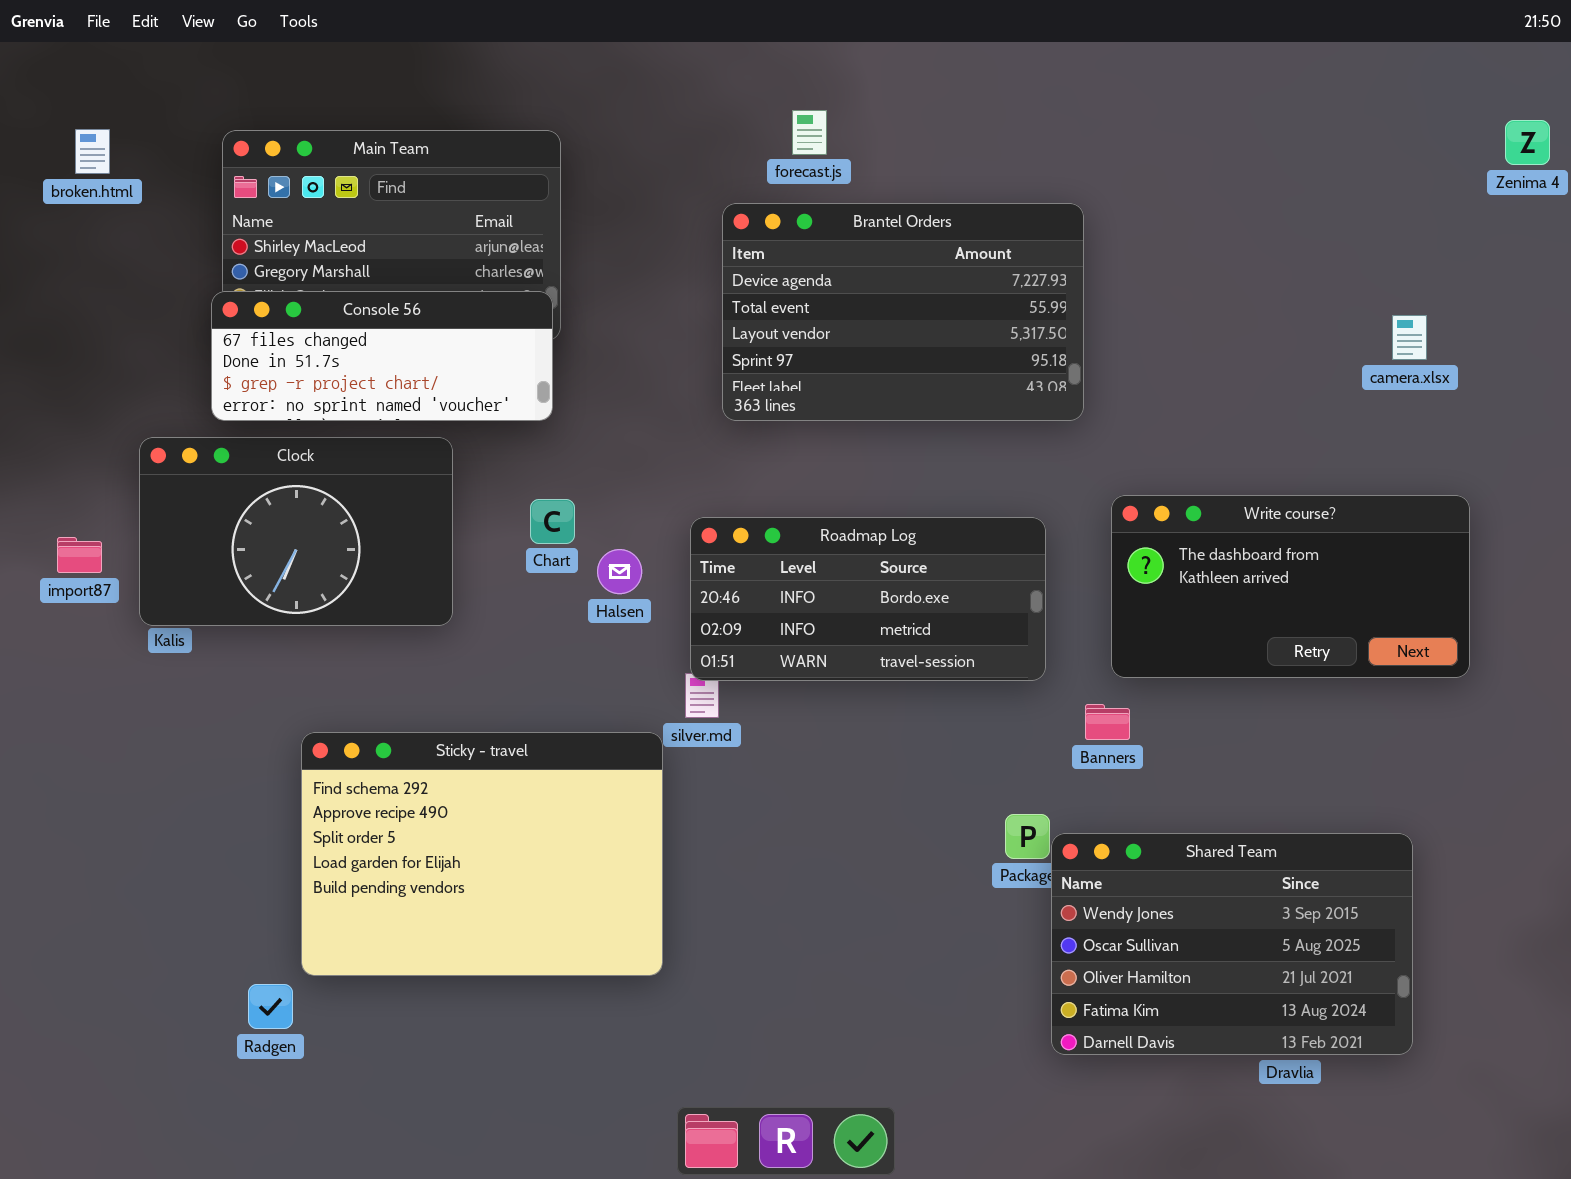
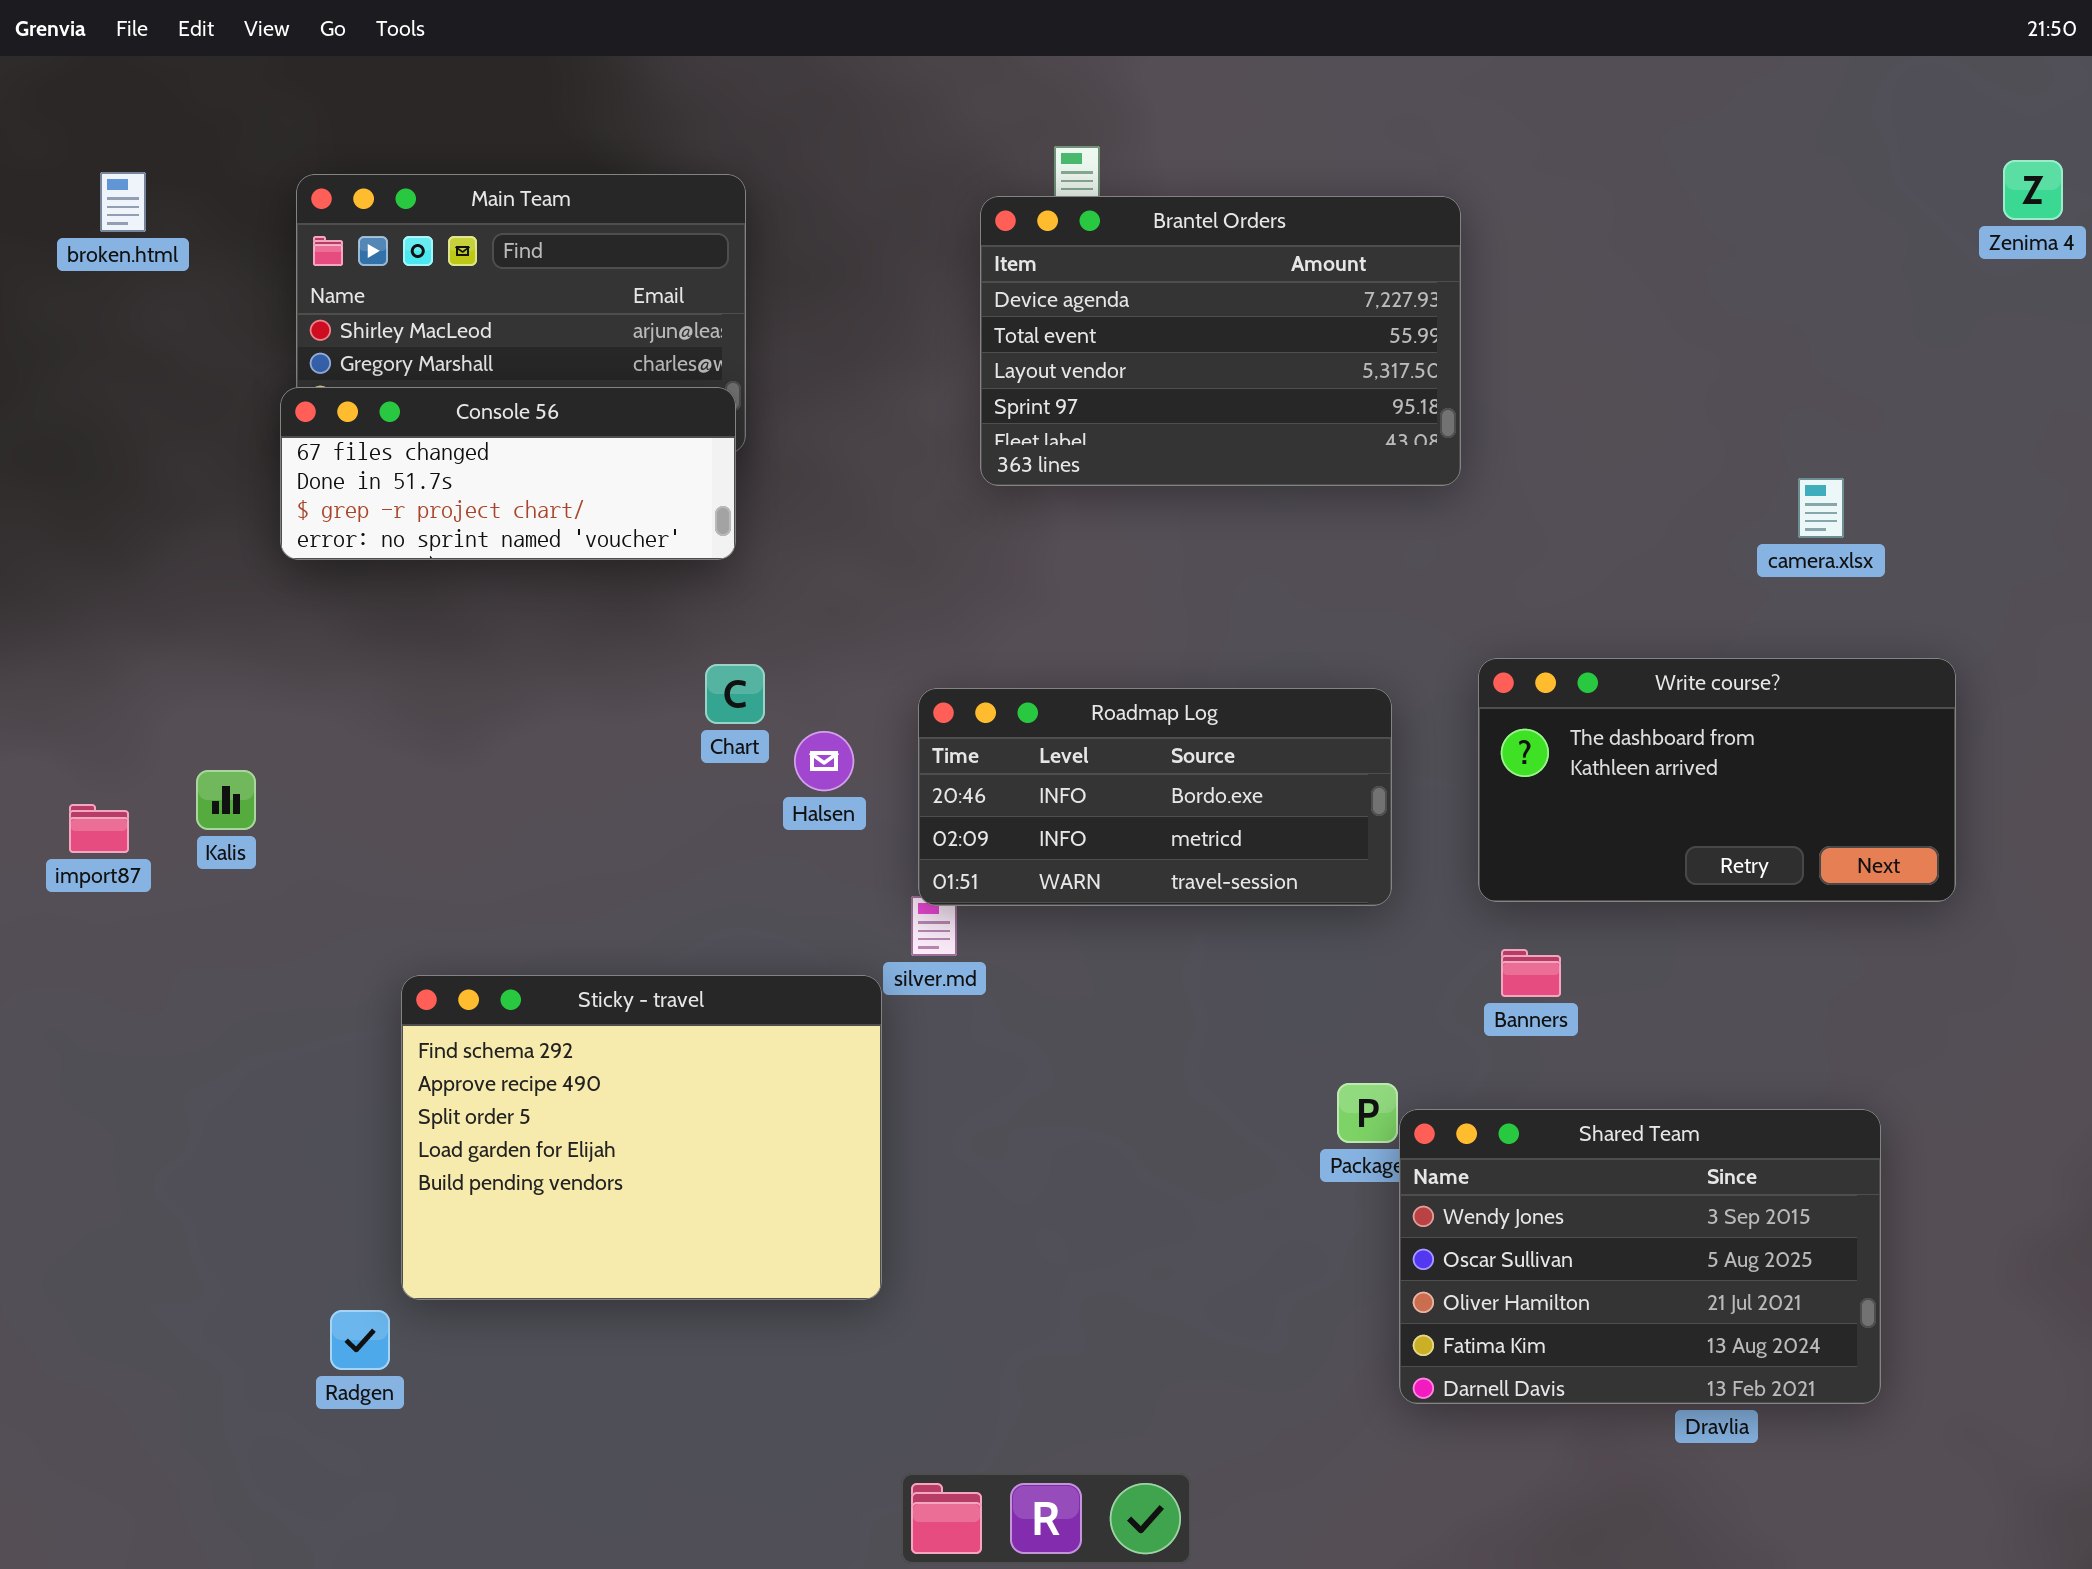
Brantel Orders: [722,203,1084,421] -> [980,196,1461,486], moved
camera.xlsx: [1392,315,1427,360] -> [1798,478,1844,538], moved
Clock: [139,437,453,626] -> none, closed
import87: [57,537,102,573] -> [69,804,129,853], moved
Banners: [1085,704,1130,740] -> [1501,949,1561,997], moved

